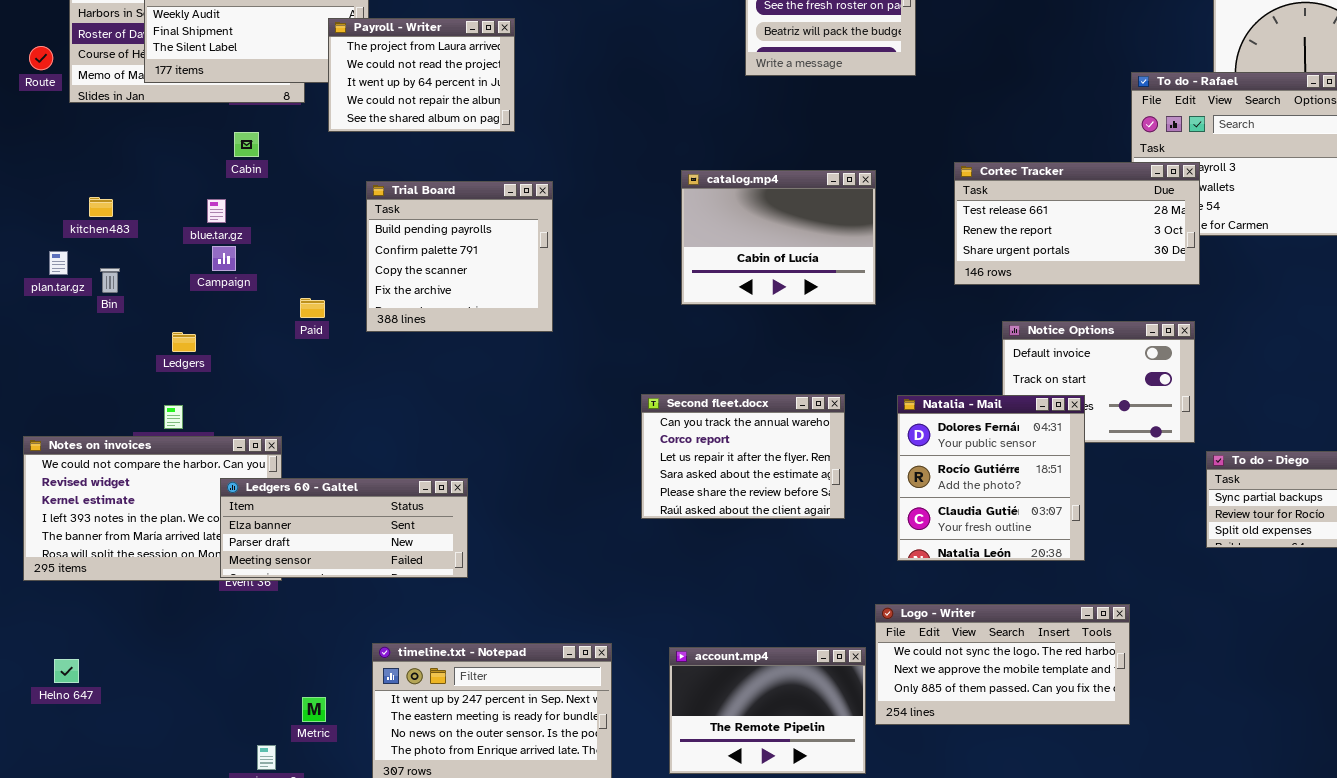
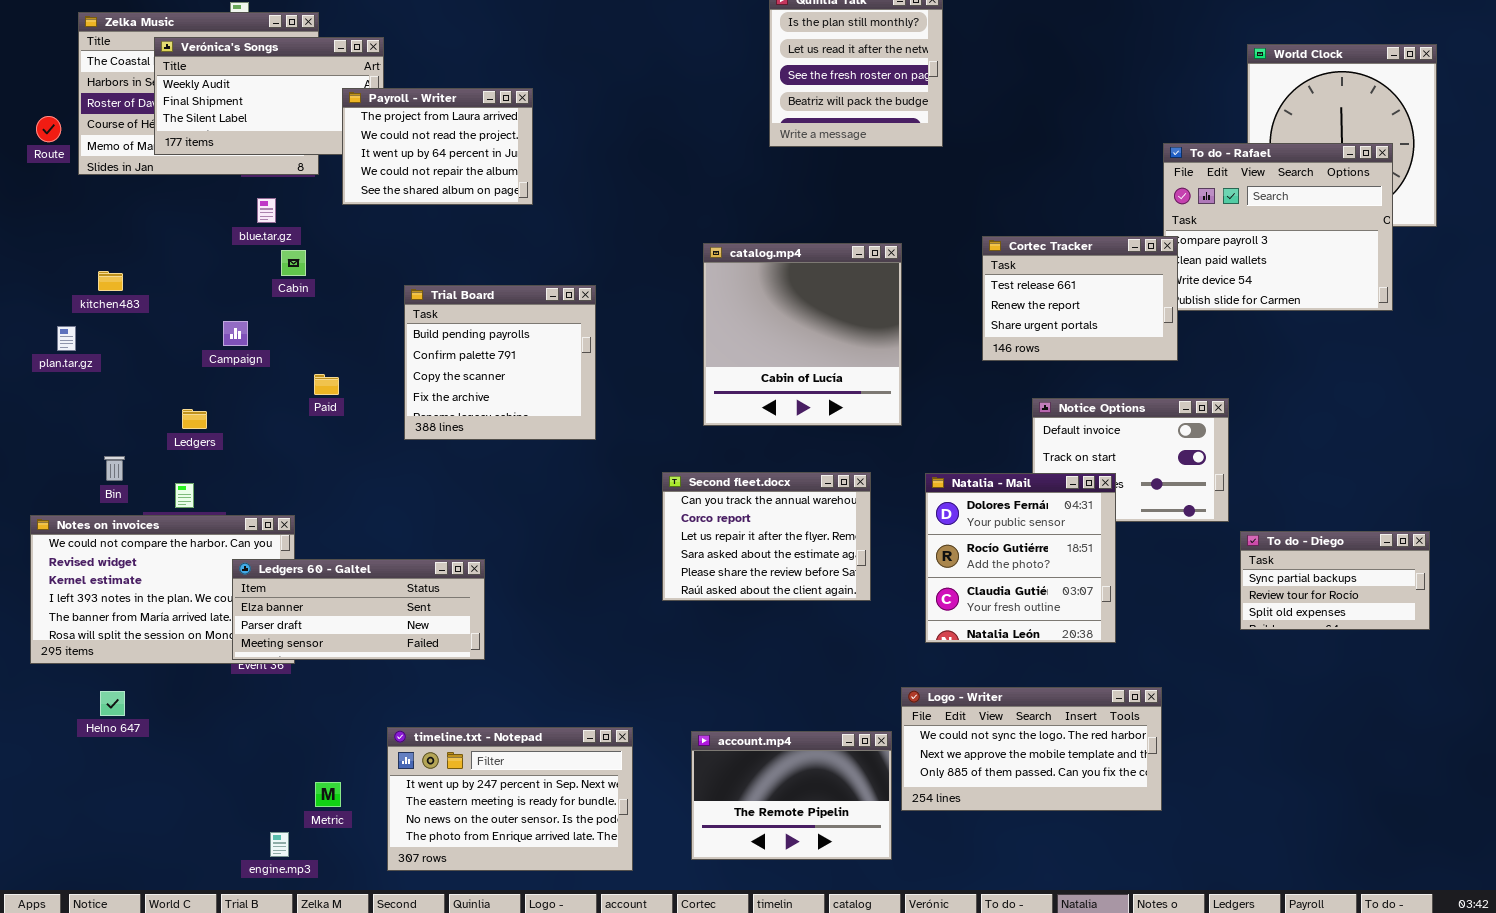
Cabin: [234,132,259,157] -> [281,250,306,276], moved
Cortec Tracker: [954,162,1200,285] -> [982,236,1178,361], resized
catalog.mp4: [681,170,876,305] -> [703,243,902,426], resized
Trial Board: [366,181,553,332] -> [404,285,596,440], moved
blue.tar.gz: [207,199,226,223] -> [257,198,276,223], moved
Bin: [100,268,120,293] -> [104,456,125,481], moved
Helno 647: [54,659,79,683] -> [100,691,125,716], moved

